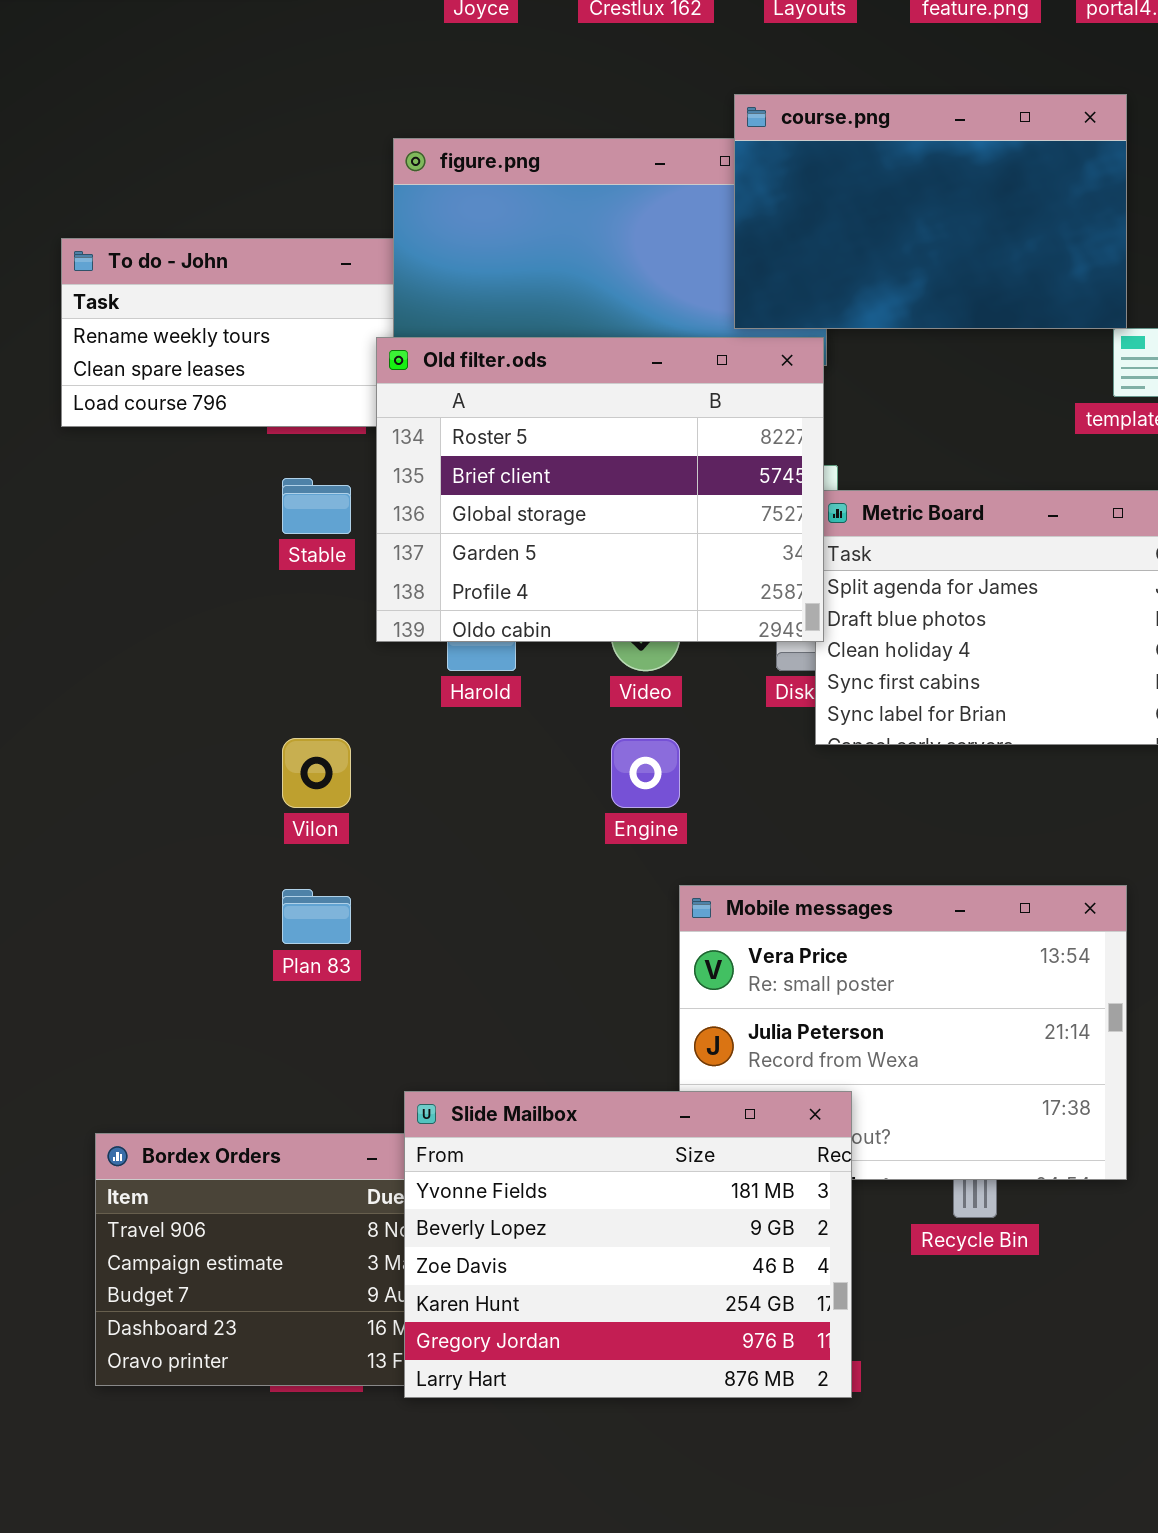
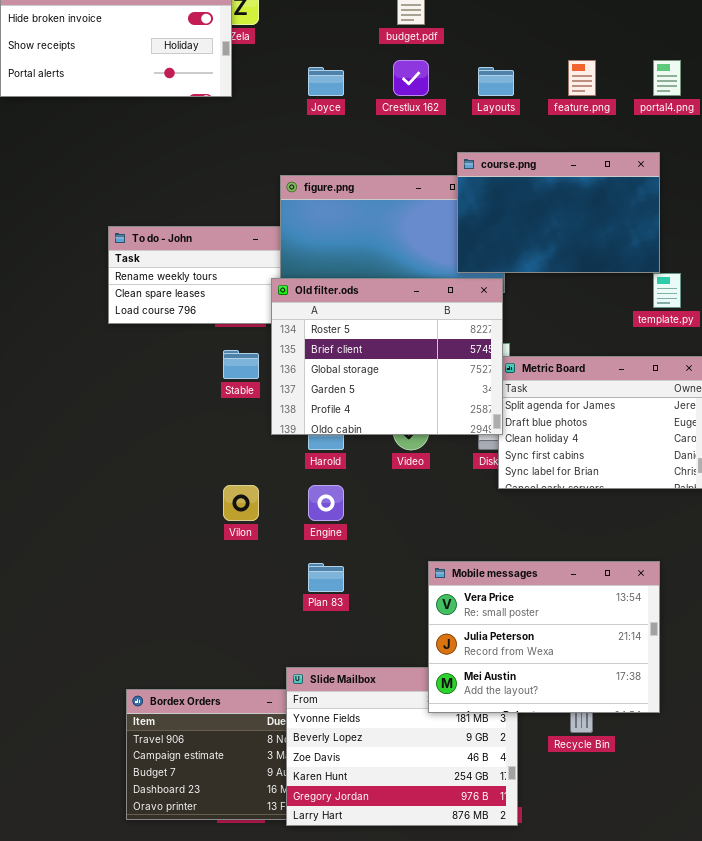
Engine: [611,738,680,808] -> [308,485,344,521], moved
Mobile messages: [679,885,1127,1180] -> [428,561,660,713], raised
Plan 83: [282,889,351,944] -> [308,563,344,592], moved

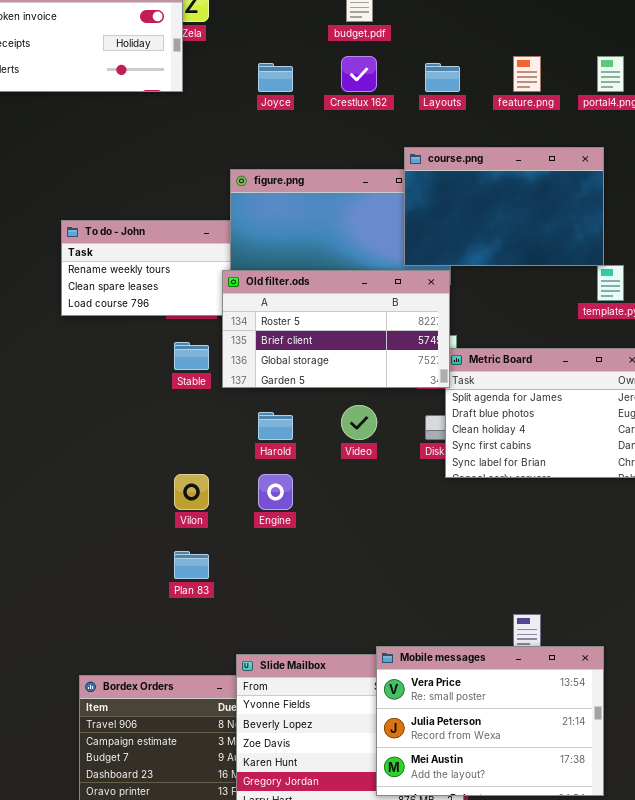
Old filter.ods: [271,278,503,435] -> [222,270,450,388], resized
Mobile messages: [428,561,660,713] -> [376,646,604,796], moved
Plan 83: [308,563,344,592] -> [174,551,209,579], moved

